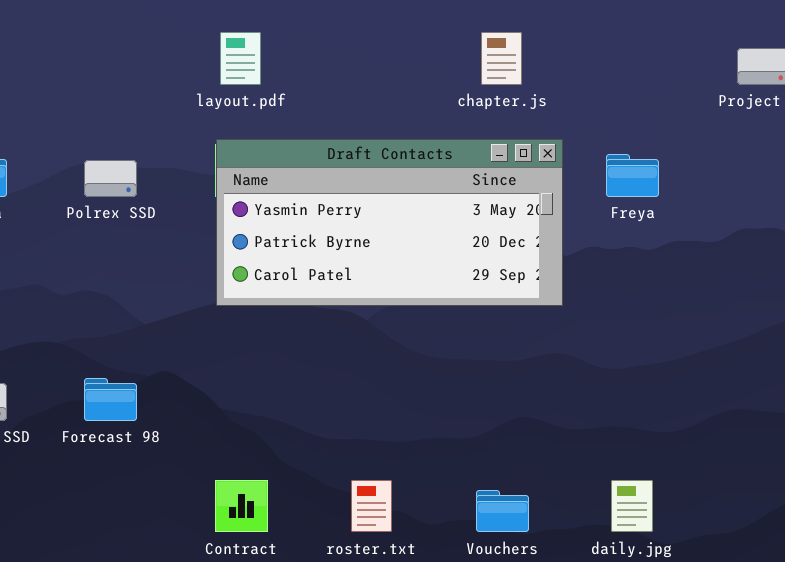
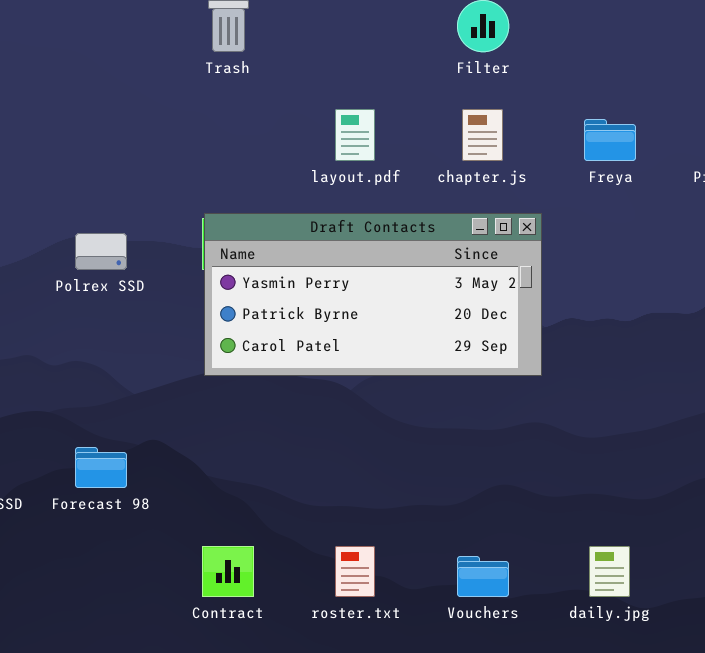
layout.pdf: [220,32,261,85] -> [335,109,375,161], moved
Freya: [606,154,659,197] -> [584,119,636,161], moved

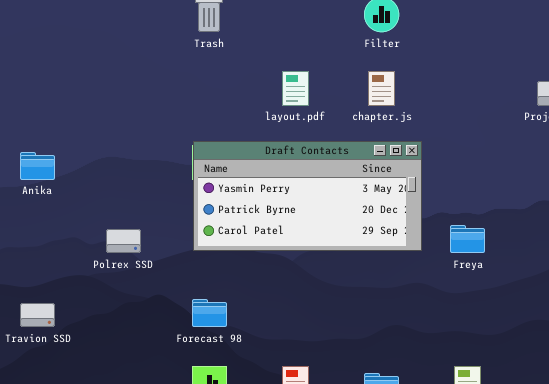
Freya: [584,119,636,161] -> [450,225,485,253], moved
Polrex SSD: [75,233,127,270] -> [106,229,141,253], moved
Forecast 98: [75,447,127,488] -> [192,299,227,327], moved

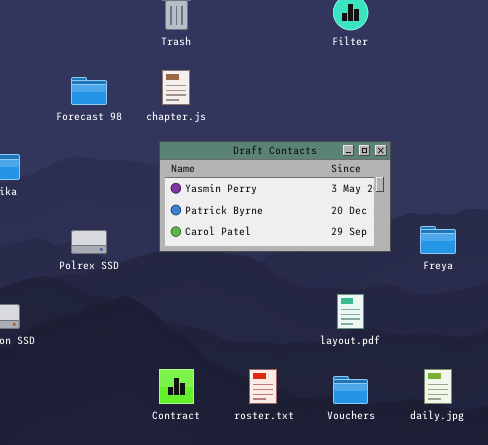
layout.pdf: [282,71,309,106] -> [337,294,364,329], moved
chapter.js: [368,71,395,106] -> [162,70,190,105], moved
Forecast 98: [192,299,227,327] -> [71,77,107,105], moved

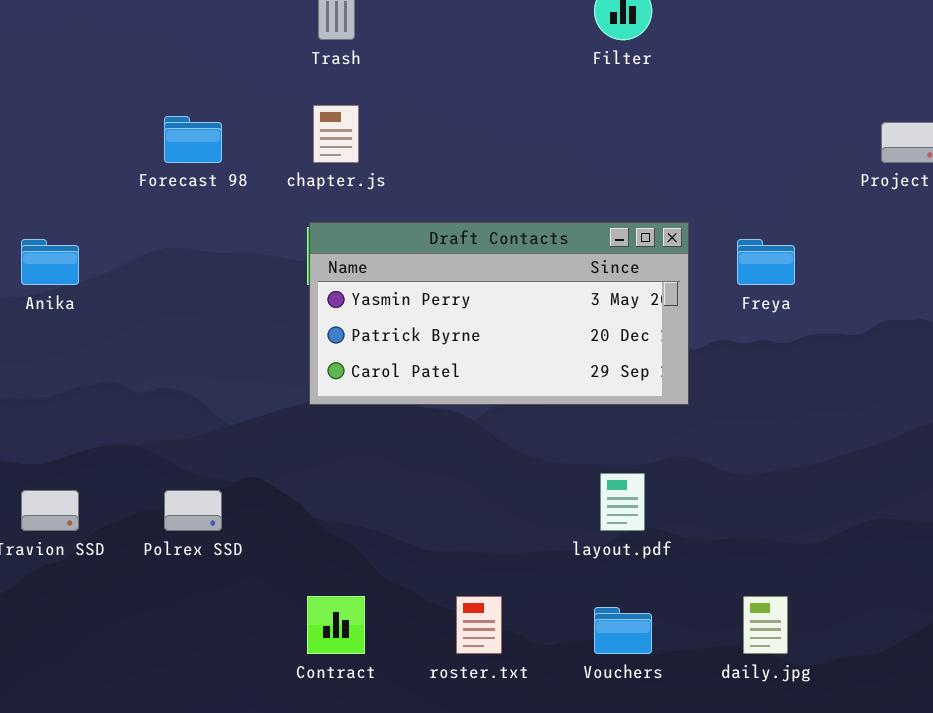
Freya: [420,226,456,254] -> [737,239,795,285], moved
Polrex SSD: [71,230,107,254] -> [164,490,222,531], moved

